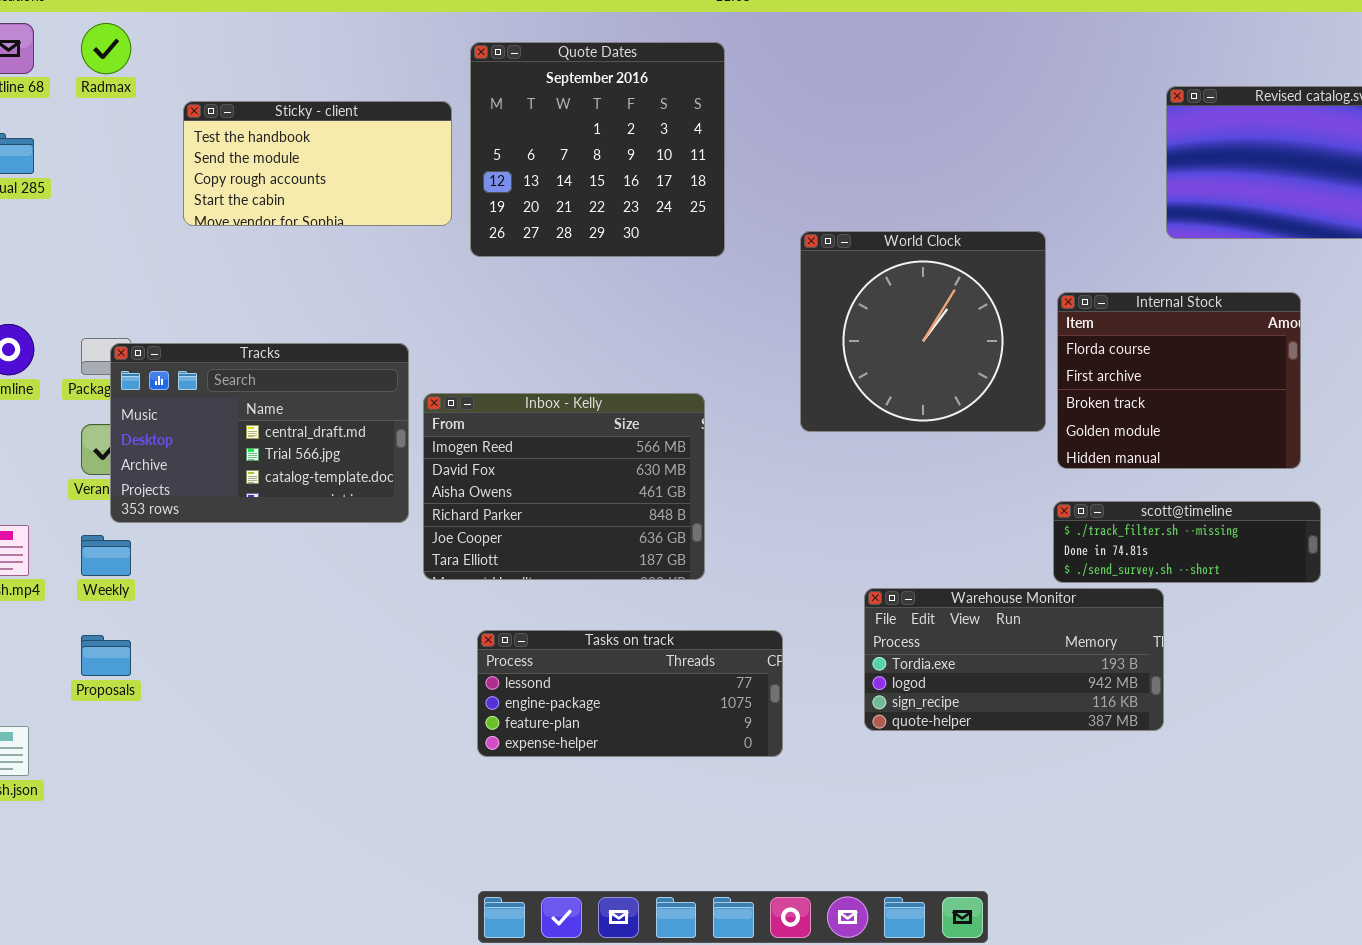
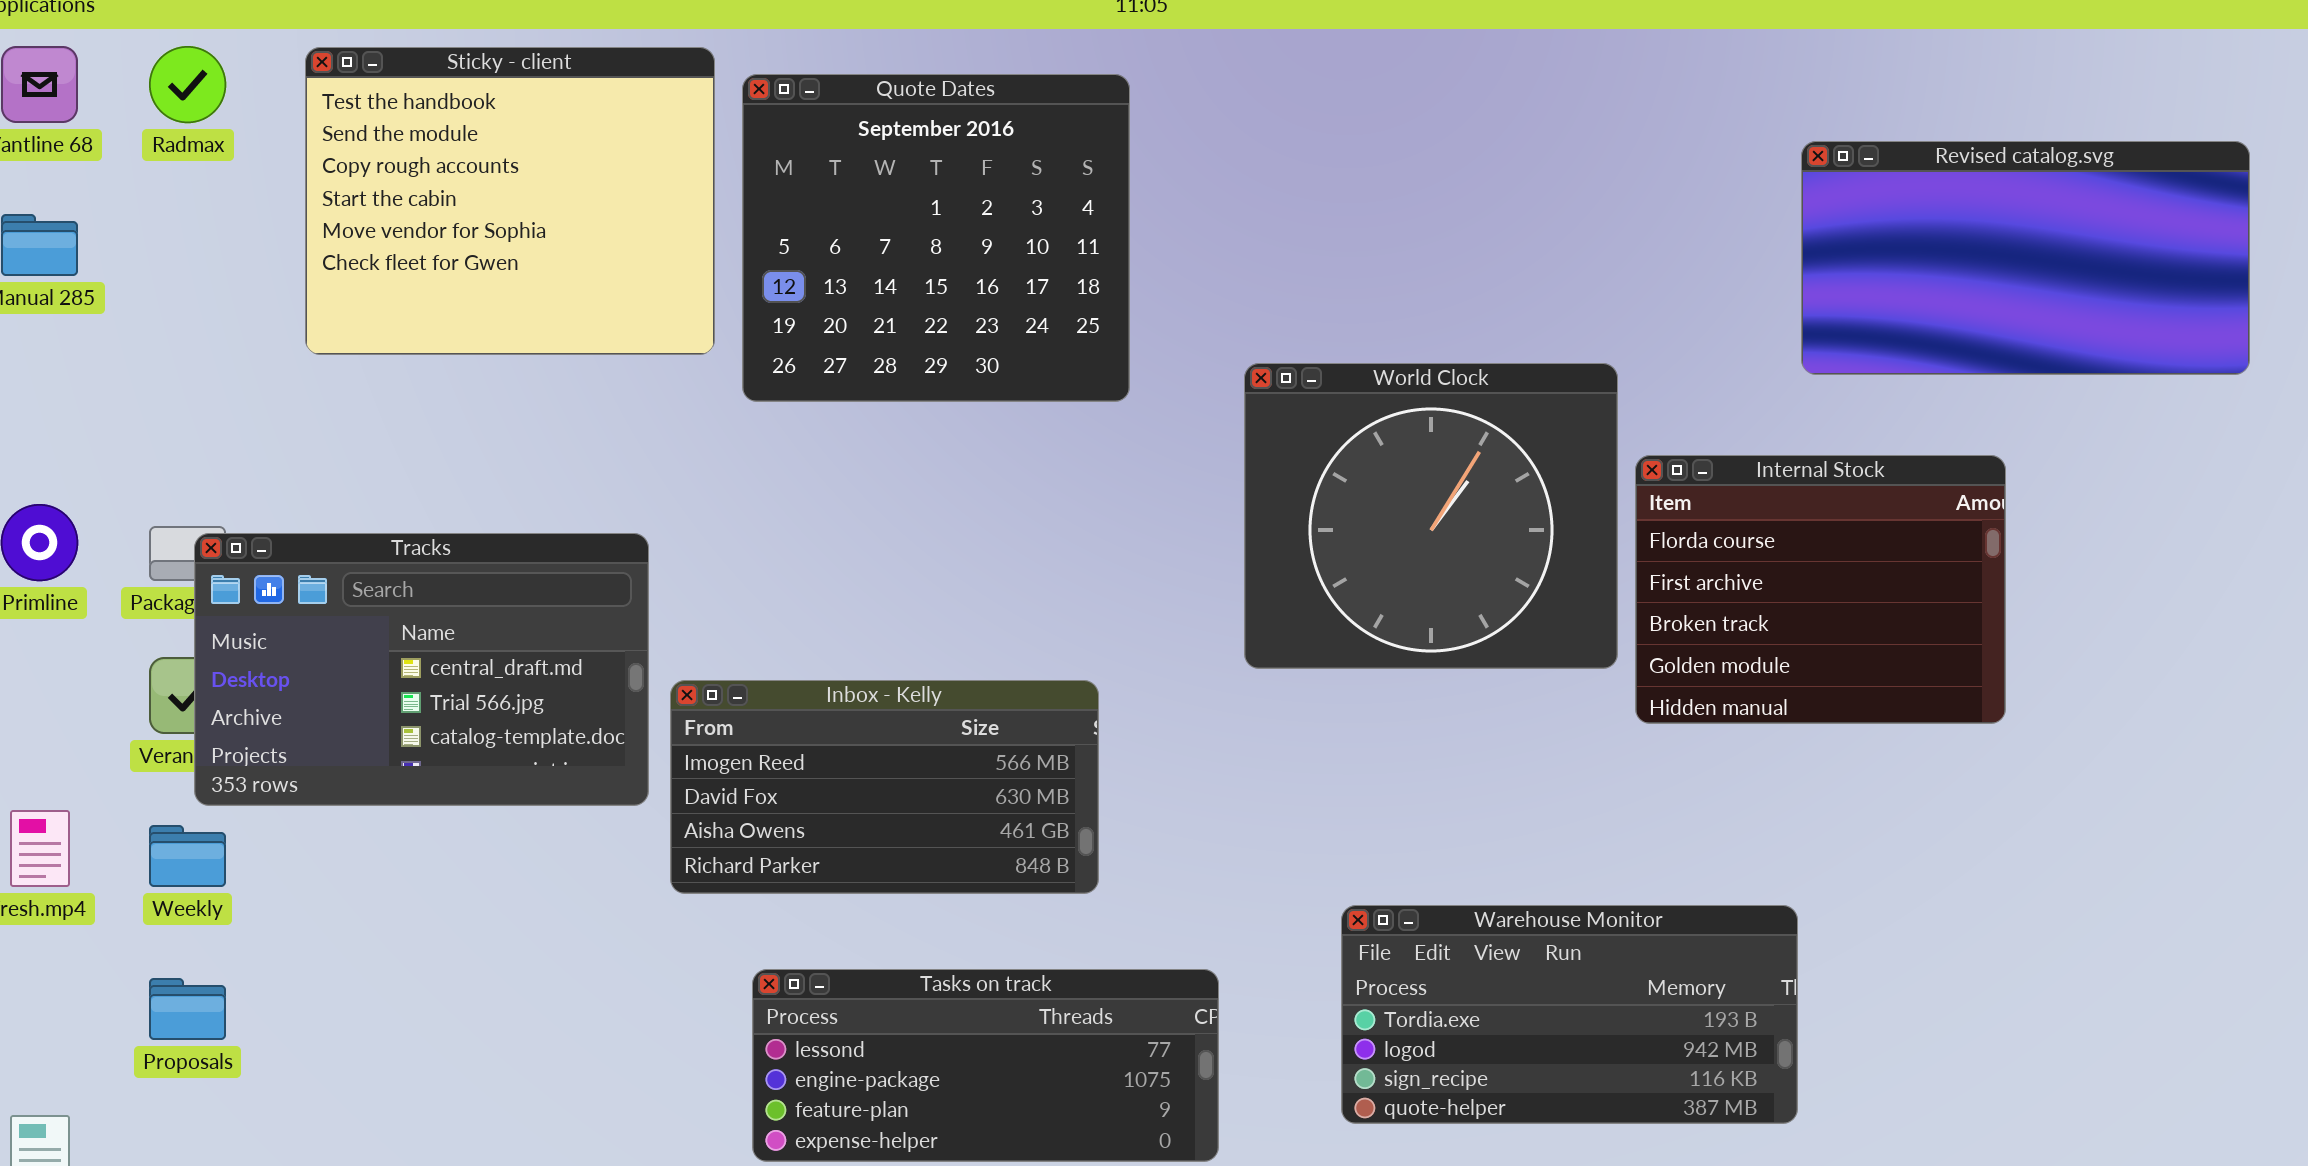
Sticky - client: [183,101,452,226] -> [305,47,715,355], resized
Inbox - Kelly: [423,393,705,580] -> [670,680,1099,894], resized
scott@timeline: [1053,501,1321,583] -> none, closed

